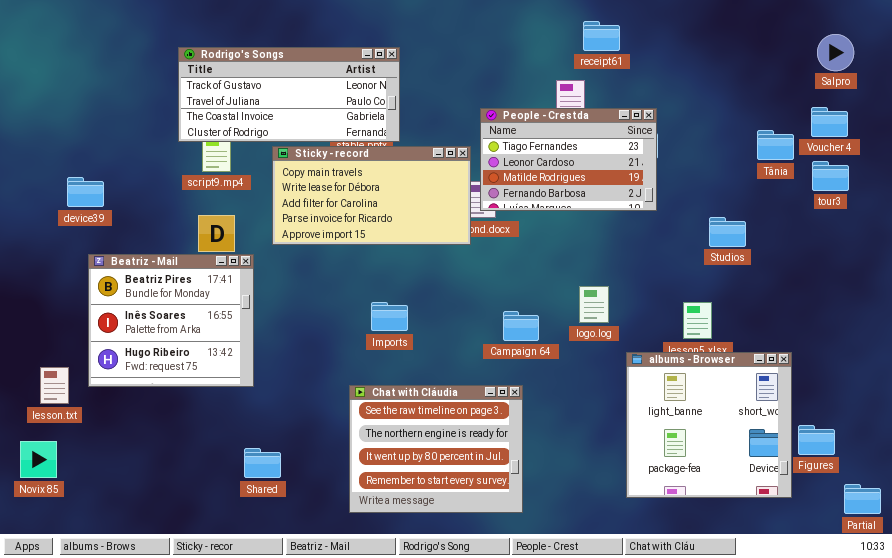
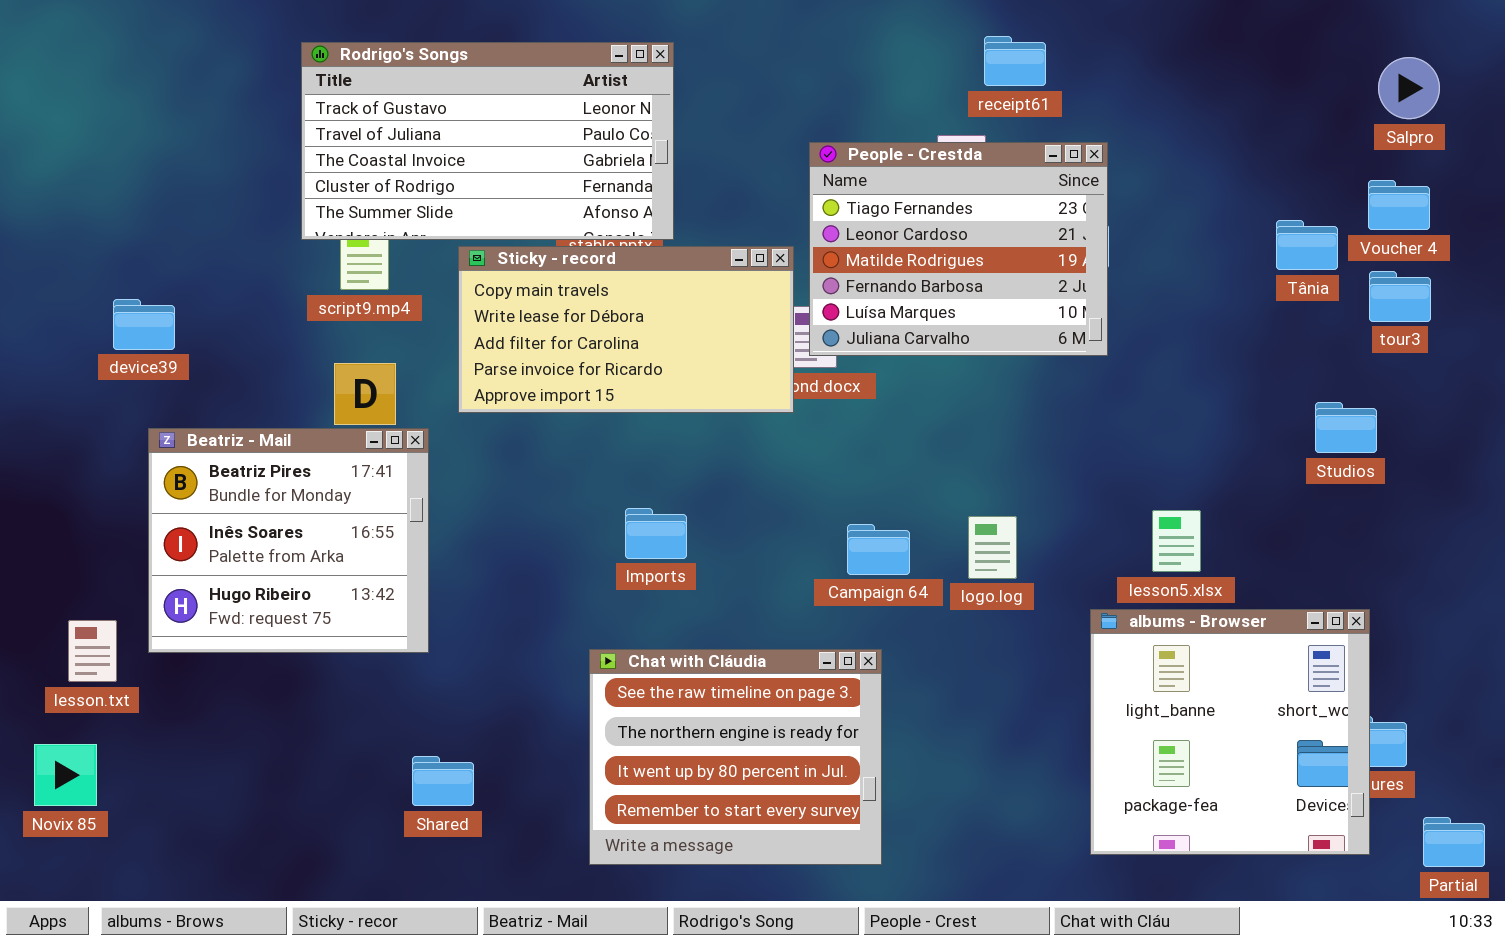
Rodrigo's Songs: [178,47,400,142] -> [301,42,674,240], resized
People - Crestda: [480,108,657,211] -> [809,142,1108,356], resized
Studios: [709,217,746,247] -> [1315,402,1377,453], moved
logo.log: [579,286,609,323] -> [968,516,1017,579], moved
albums - Browser: [626,352,792,498] -> [1090,609,1370,855], moved

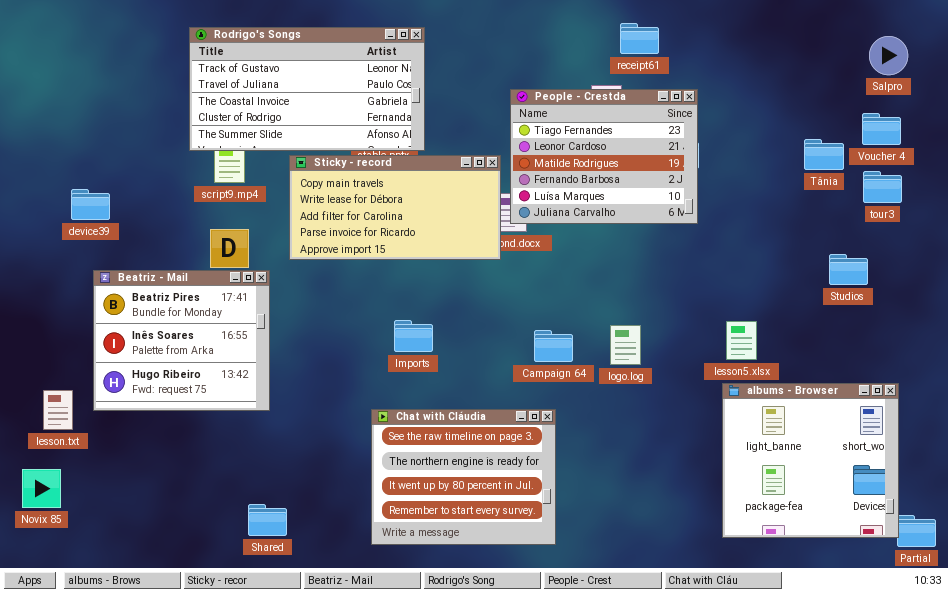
albums - Browser: [1090,609,1370,855] -> [722,383,899,538], moved
Shared: [412,756,474,806] -> [248,504,287,536], moved

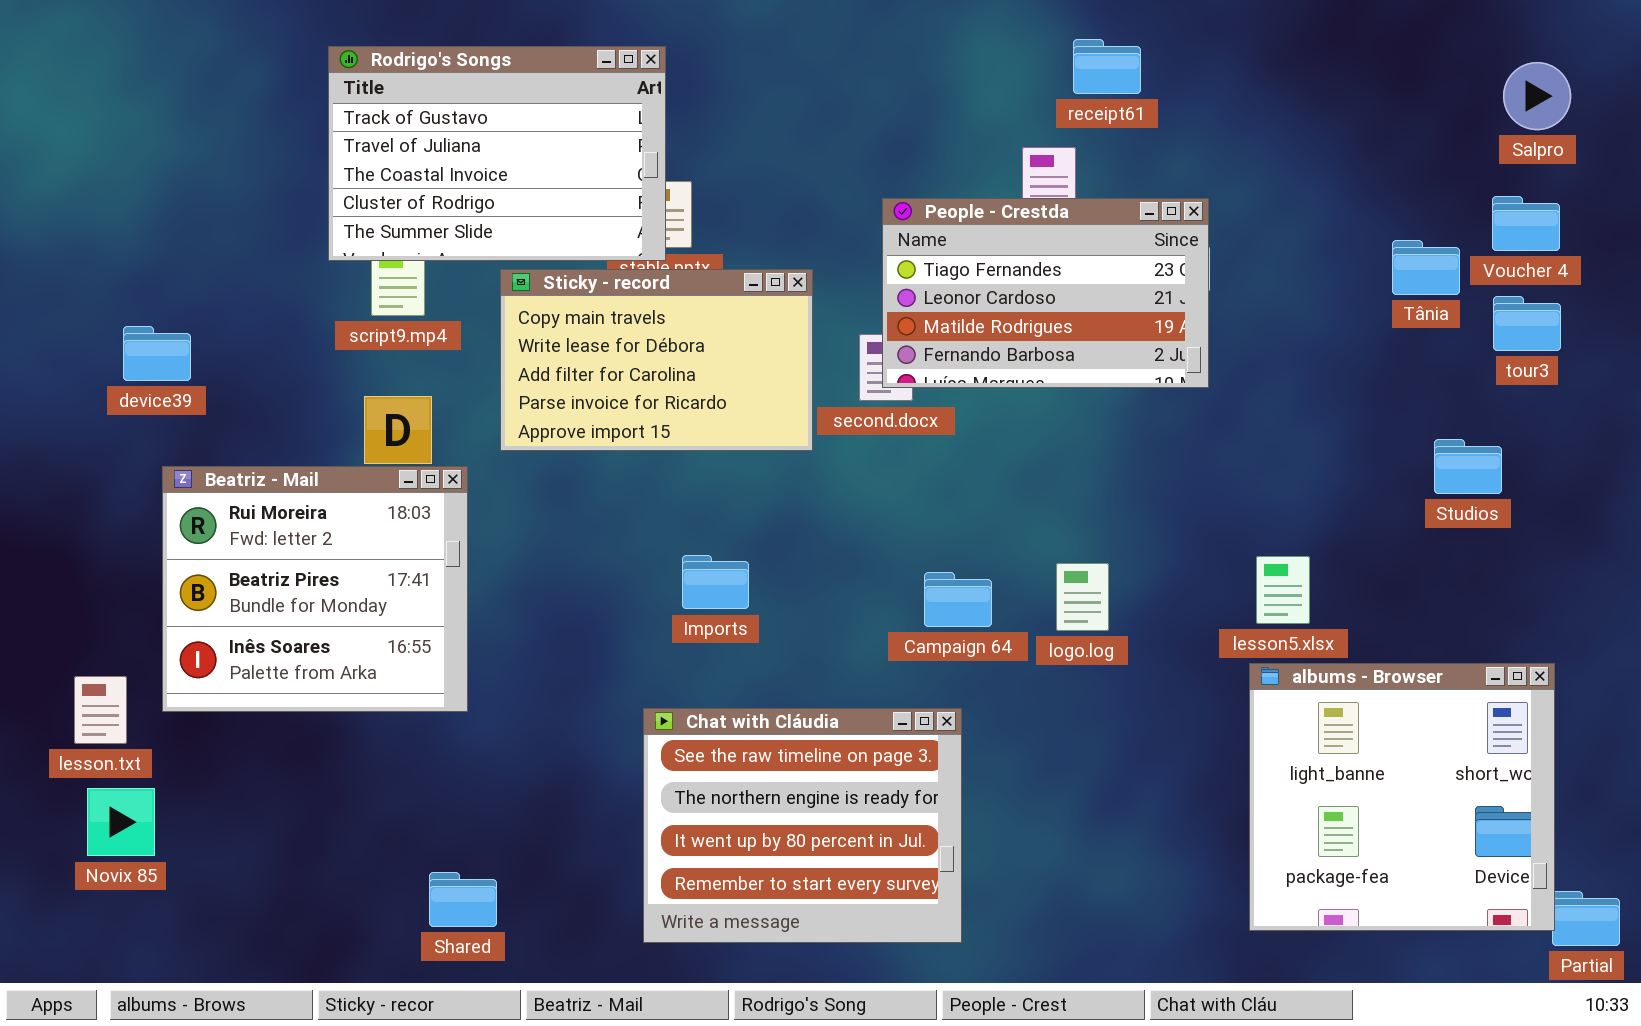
Rodrigo's Songs: [189,27,425,151] -> [328,46,666,261], resized
People - Crestda: [510,89,698,224] -> [882,198,1209,388], resized
Sticky - record: [289,155,501,260] -> [500,269,813,451], resized
Beatriz - Mail: [93,270,270,411] -> [162,466,468,712], scrolled up 1 row
Novix 85: [22,469,61,508] -> [87,788,155,856], moved

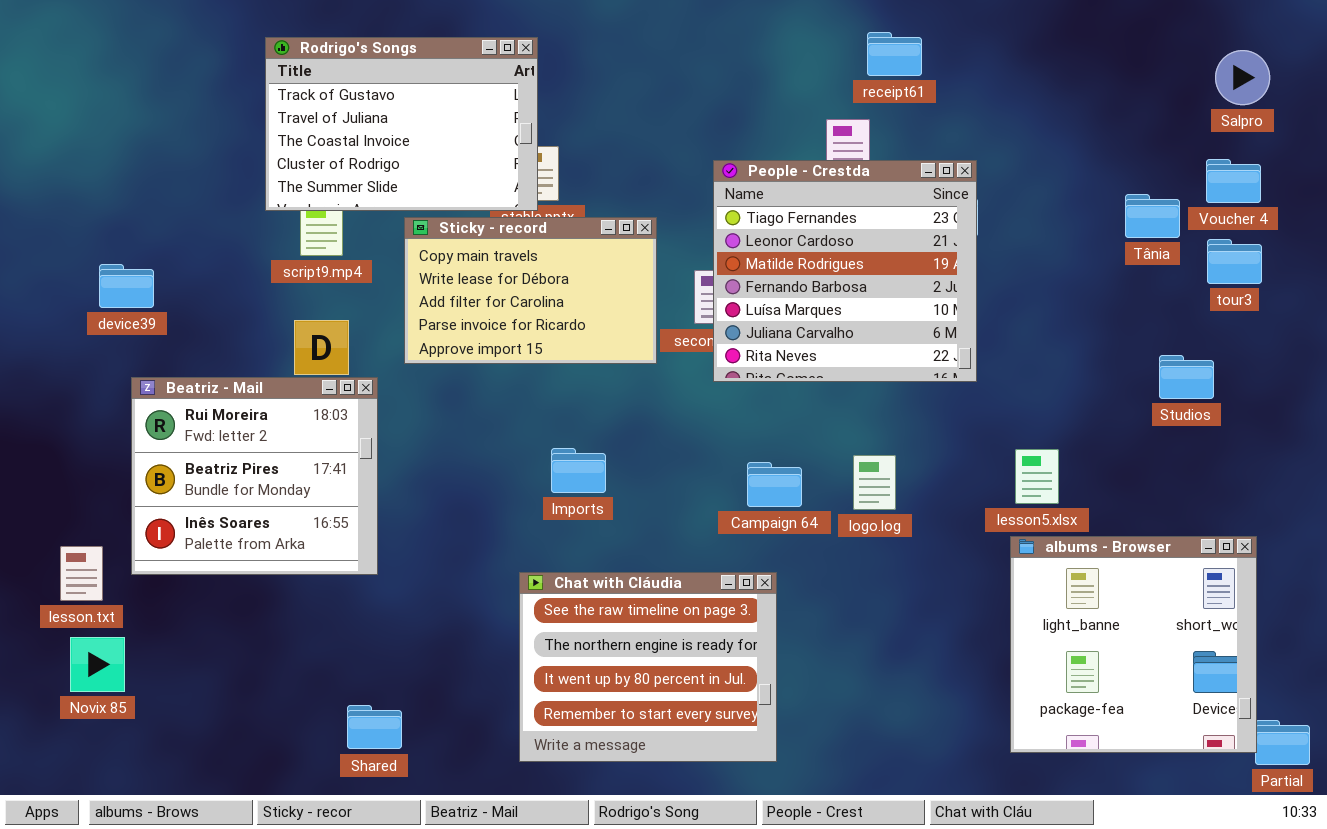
People - Crestda: [882,198,1209,388] -> [713,160,977,382], resized

